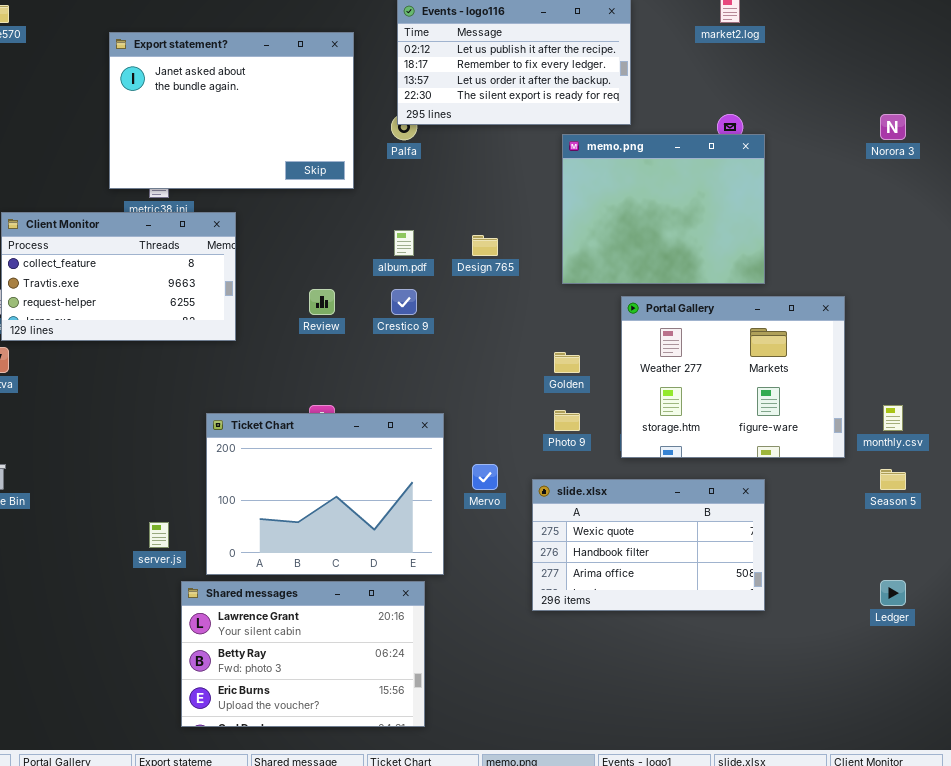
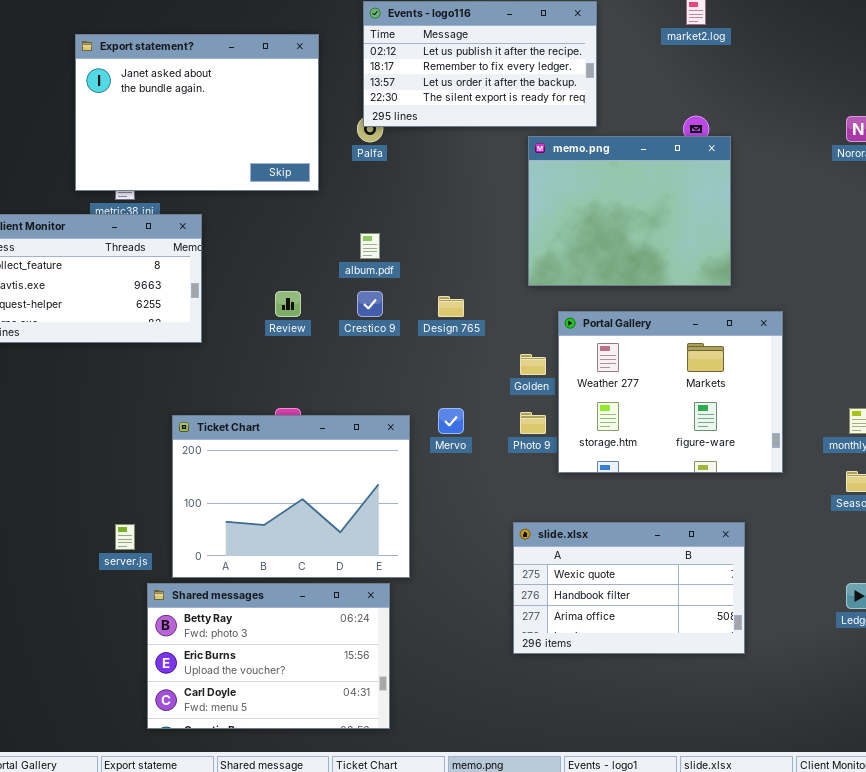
Design 765: [472,235,498,256] -> [438,296,464,317], moved
Portal Gallery: [621,296,845,458] -> [558,311,783,473], moved
Mervo: [472,464,498,490] -> [438,408,464,434], moved
slide.xlsx: [532,479,765,611] -> [513,522,745,654], moved
Shared messages: [181,581,425,727] -> [147,583,390,729], scrolled down 1 row

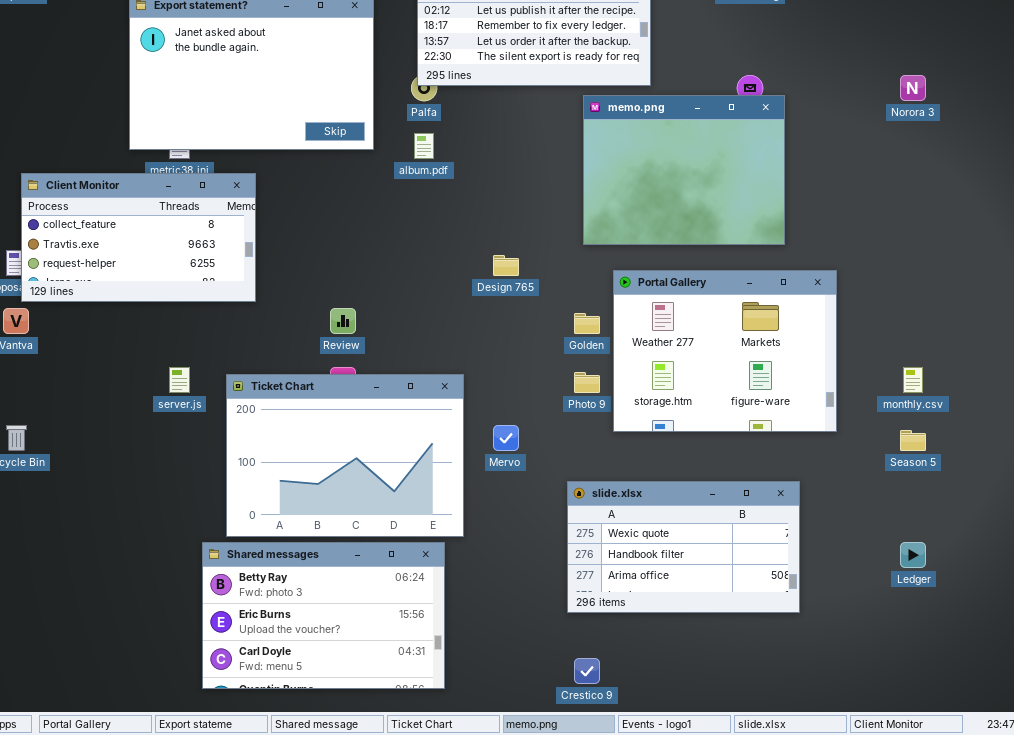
album.pdf: [360,233,380,259] -> [414,133,434,159], moved
Review: [275,291,301,317] -> [330,308,356,334], moved
Crestico 9: [357,291,383,317] -> [574,658,600,684], moved
Mervo: [438,408,464,434] -> [493,425,519,451], moved
server.js: [115,524,135,550] -> [169,367,190,393], moved

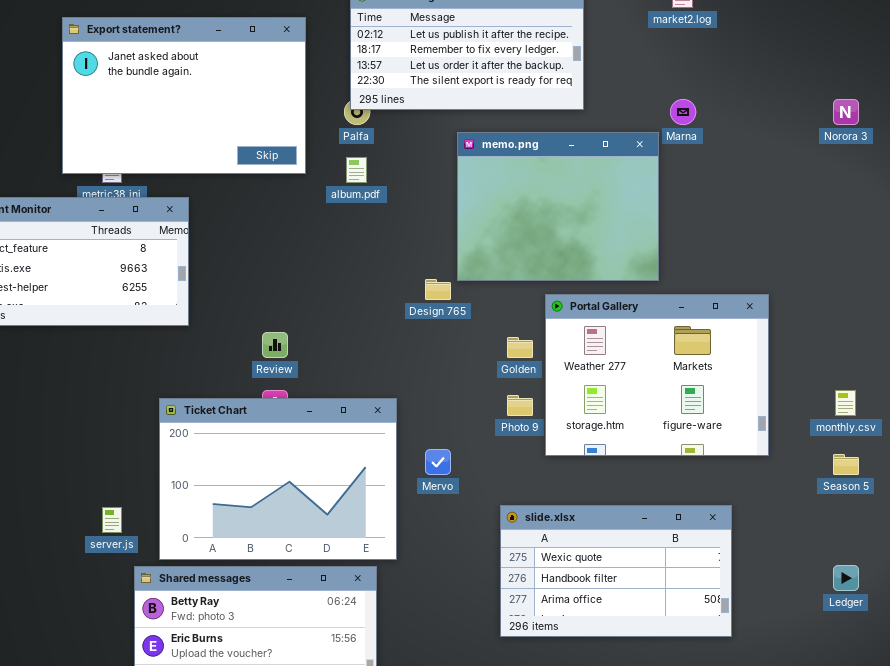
memo.png: [583,95,785,245] -> [457,132,659,281], moved
server.js: [169,367,190,393] -> [102,507,122,533], moved

